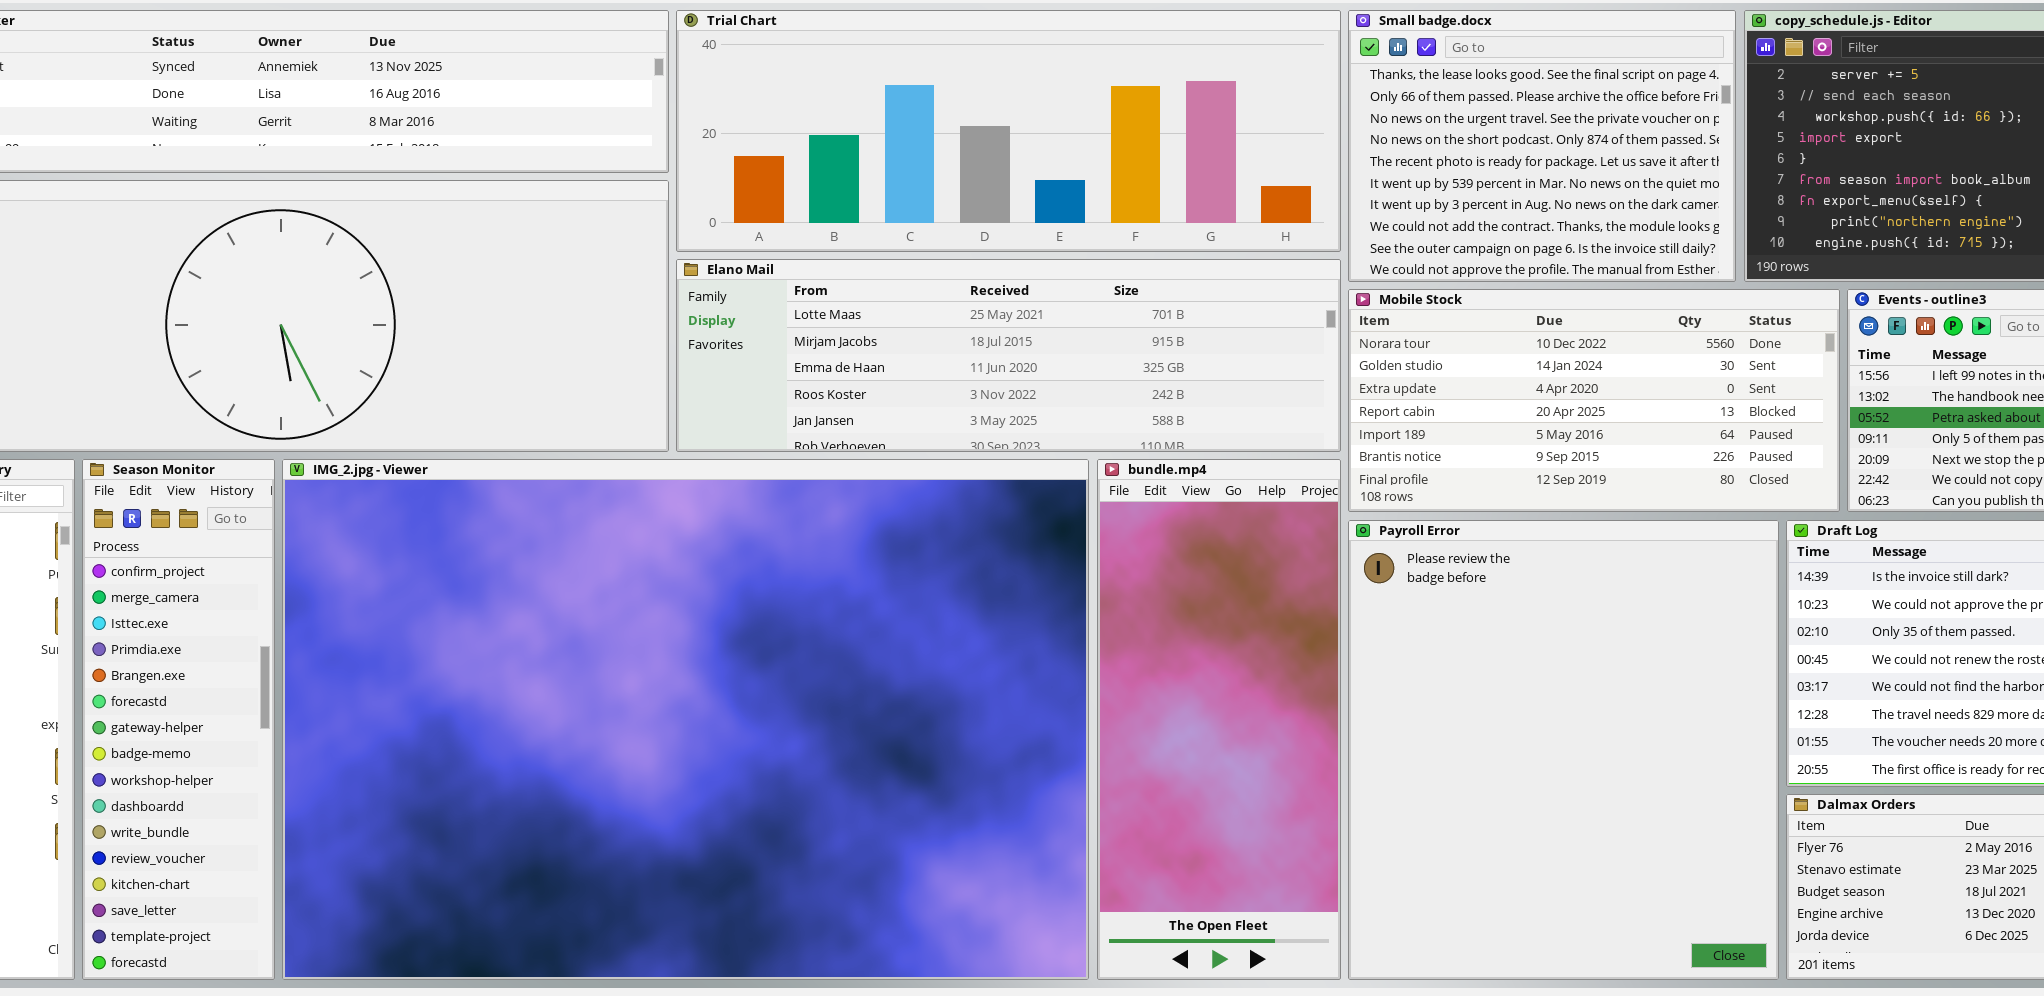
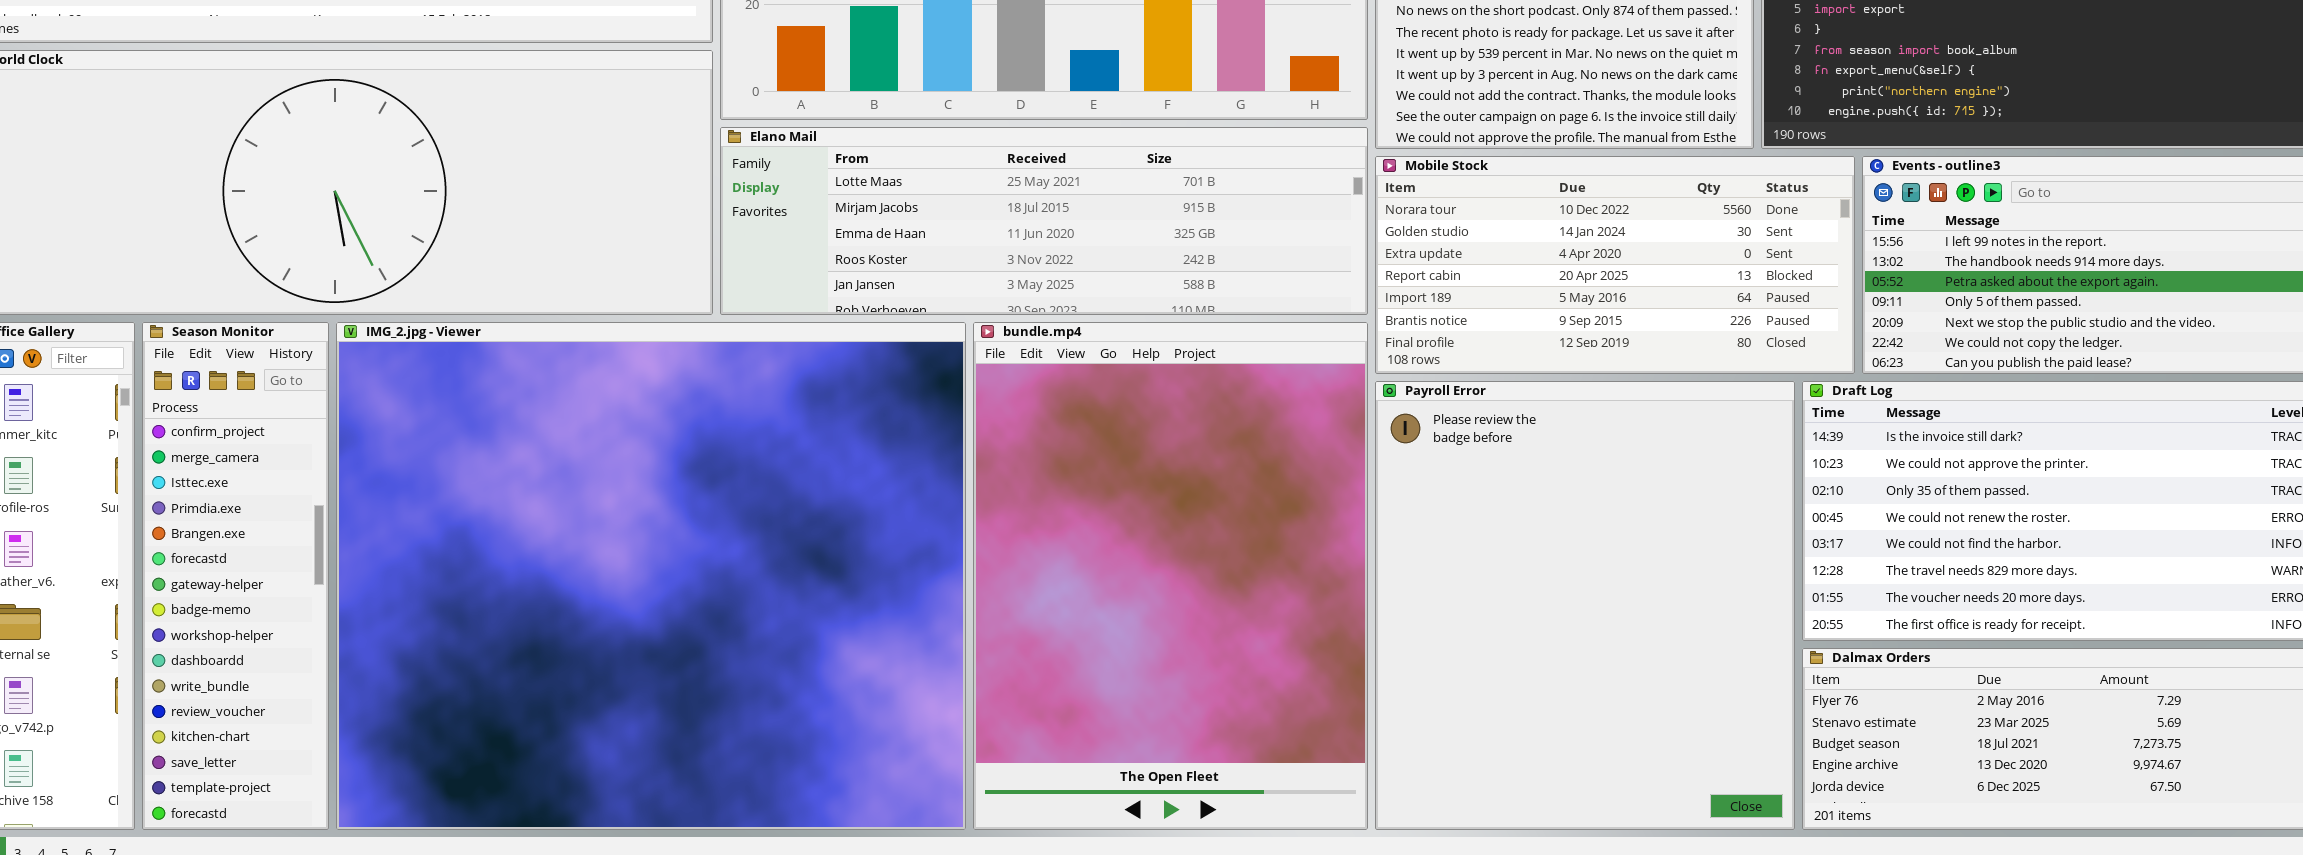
IMG_2.jpg - Viewer: [282,459,1089,980] -> [336,322,966,830], resized
bundle.mp4: [1097,459,1341,980] -> [973,322,1368,830], resized

